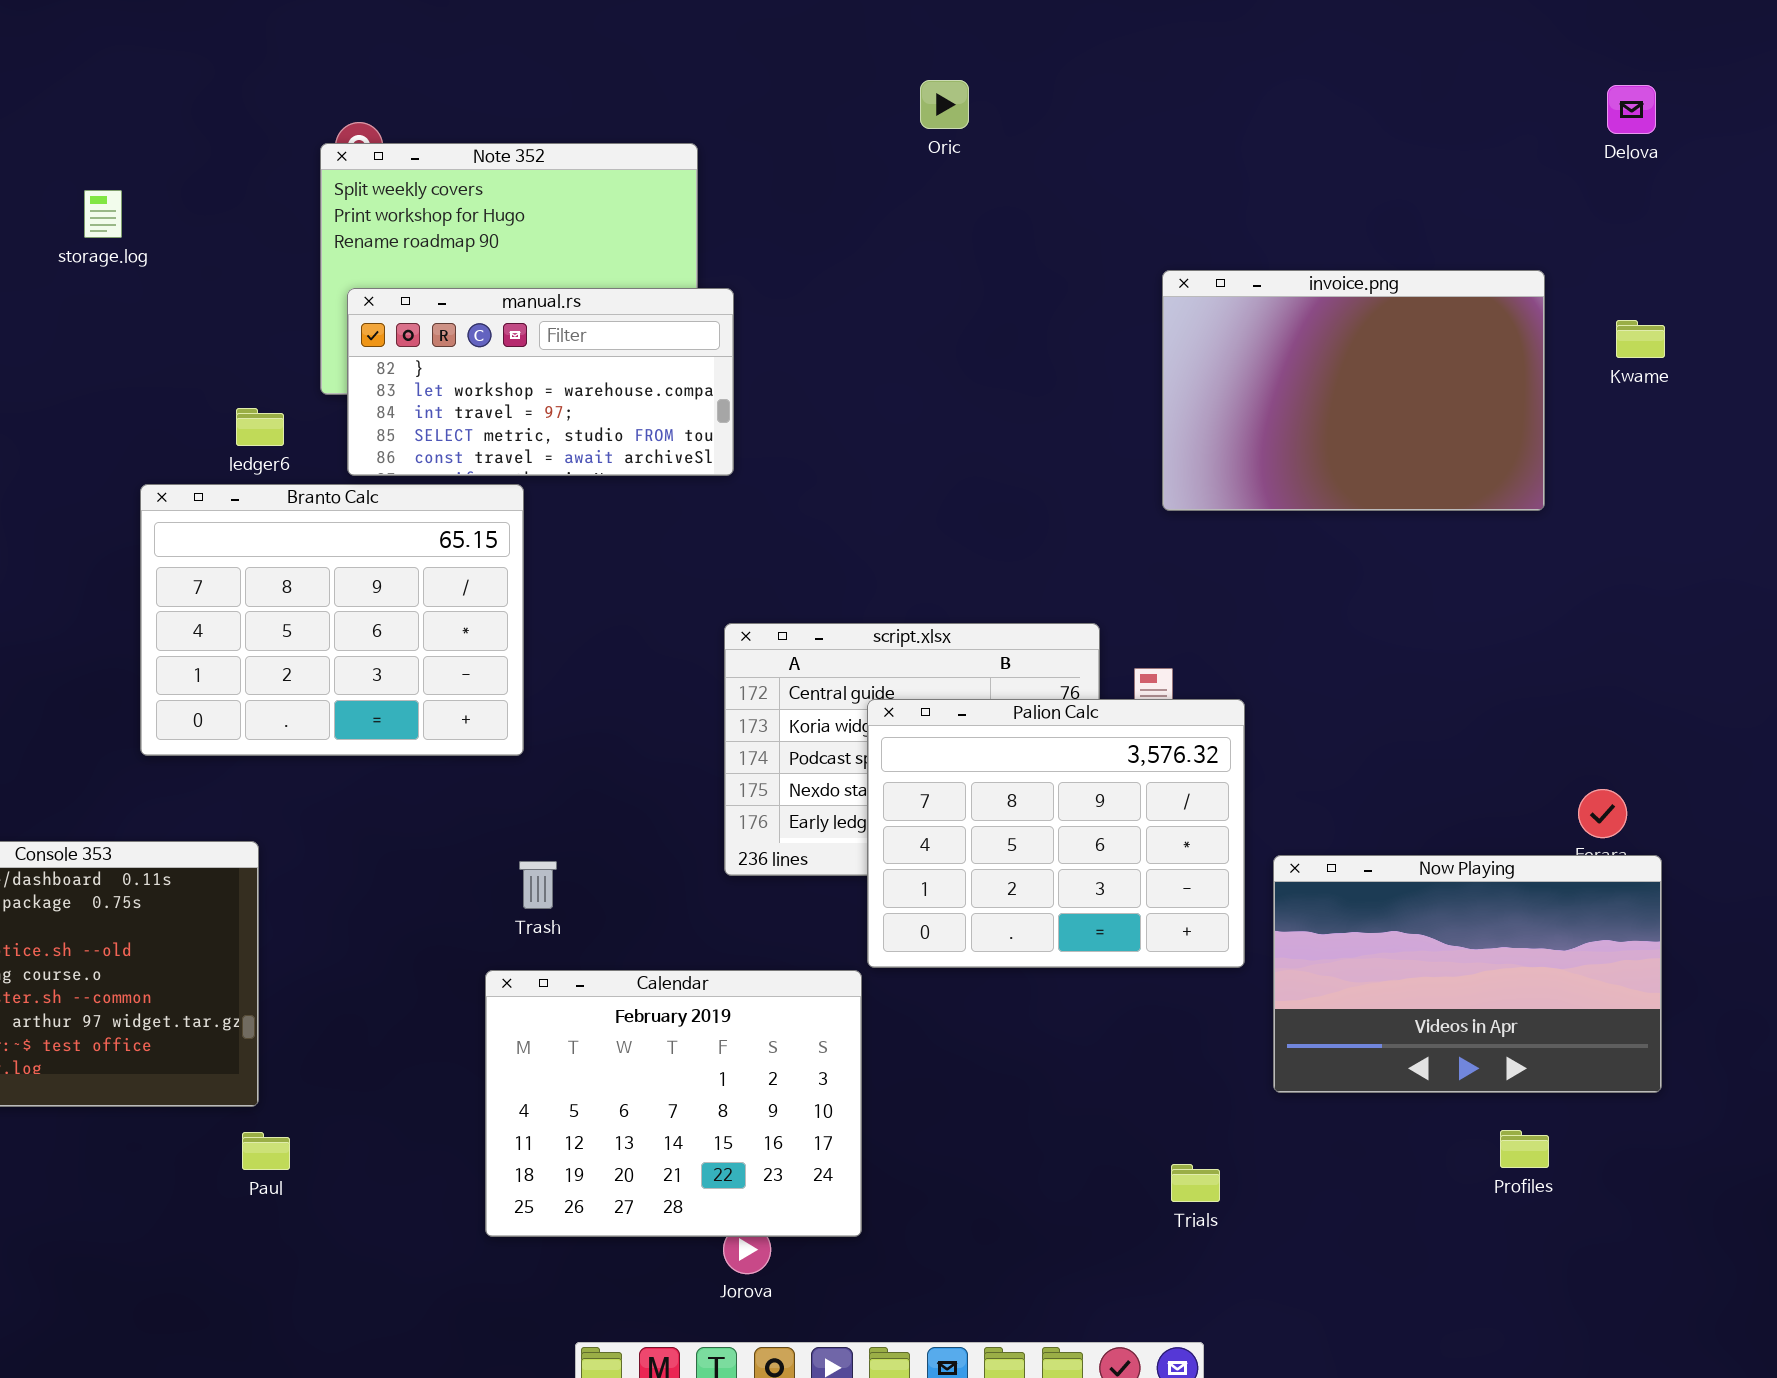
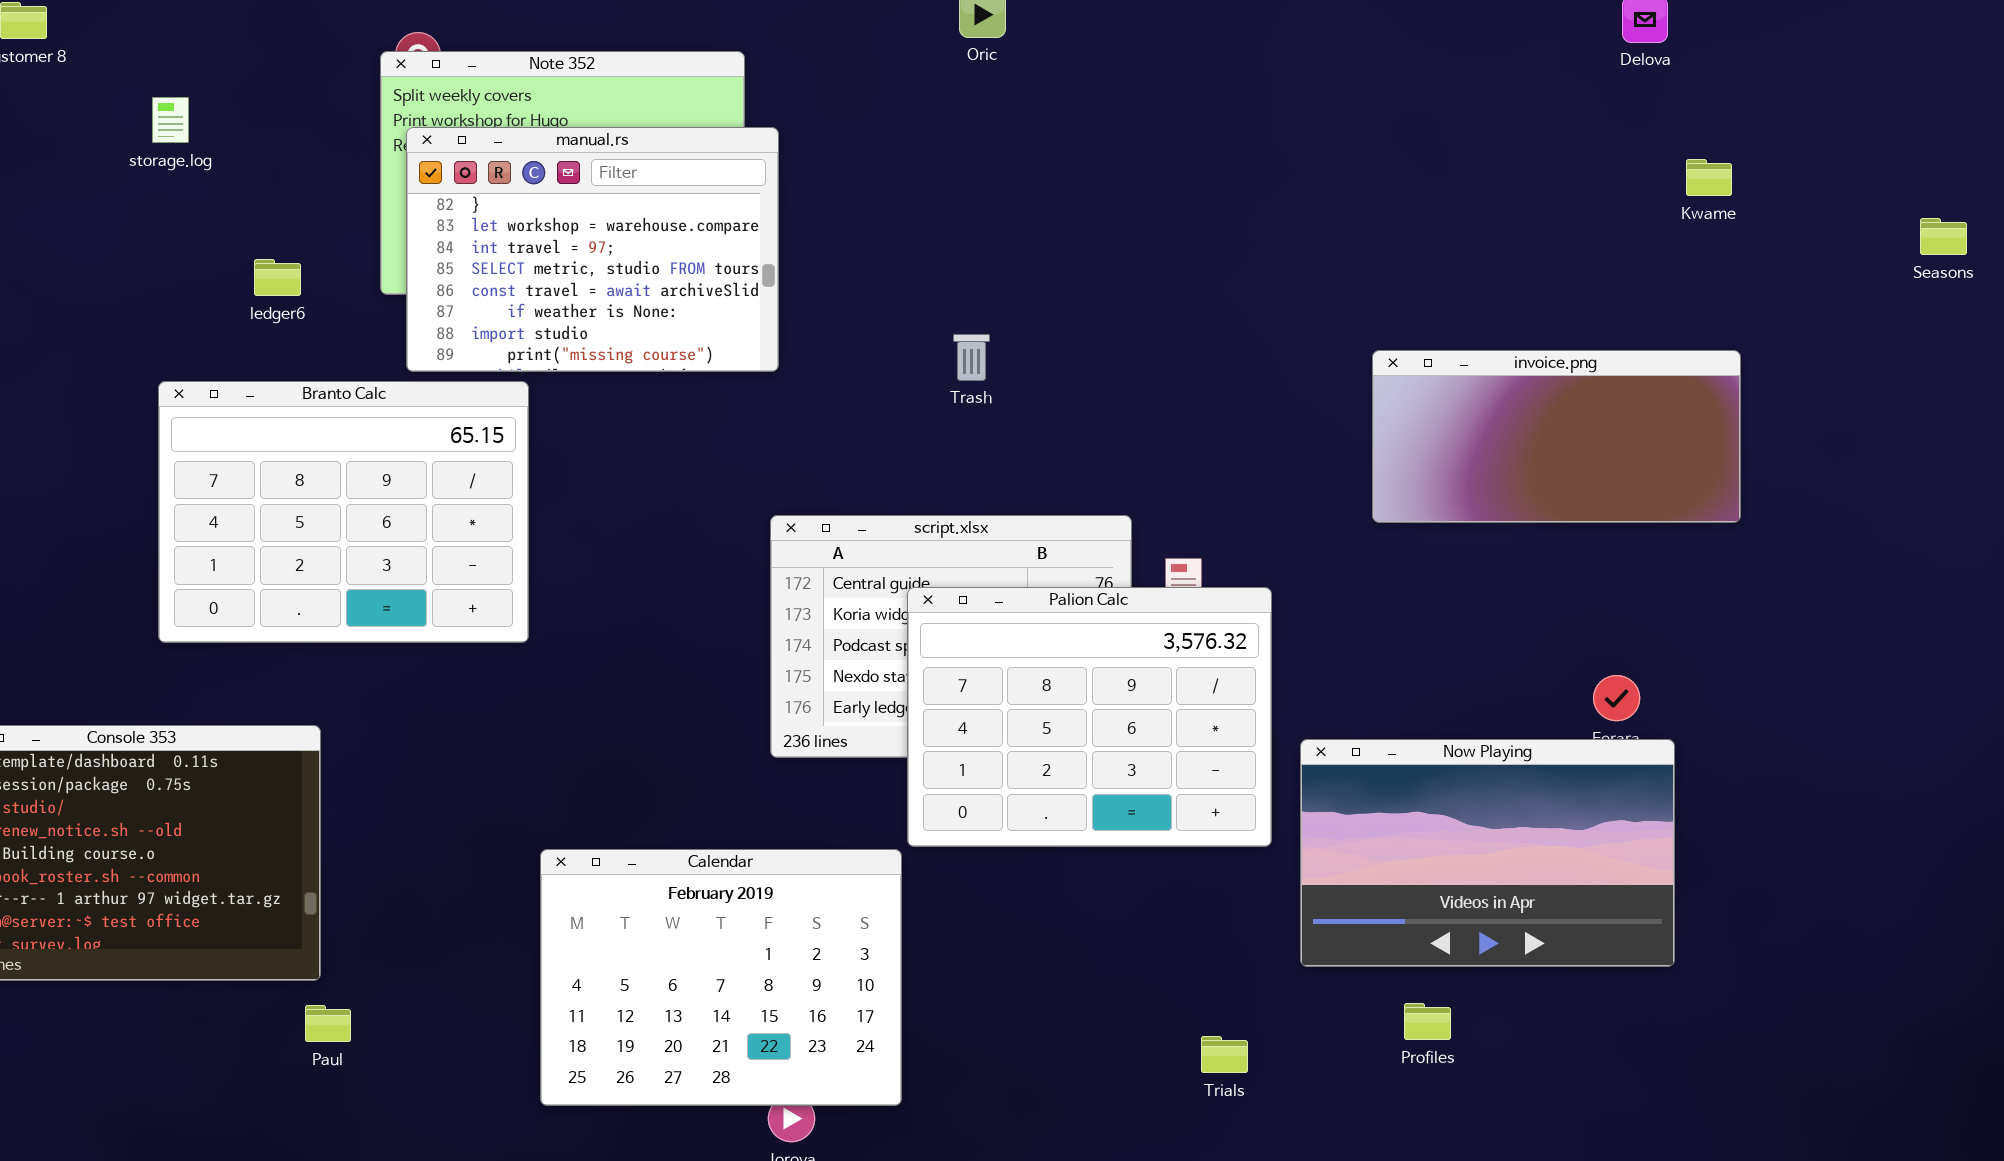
invoice.png: [1162,270,1545,511] -> [1372,350,1741,523], moved, resized
manual.rs: [347,288,734,476] -> [406,127,779,372], resized
Kwame: [1616,320,1665,358] -> [1686,159,1732,196], moved
ledger6: [236,408,284,446] -> [254,259,301,296], moved
Branto Calc: [140,484,524,756] -> [158,381,529,643], moved
Trash: [519,861,557,909] -> [953,334,990,381], moved
Profiles: [1500,1130,1549,1168] -> [1404,1003,1451,1040], moved

